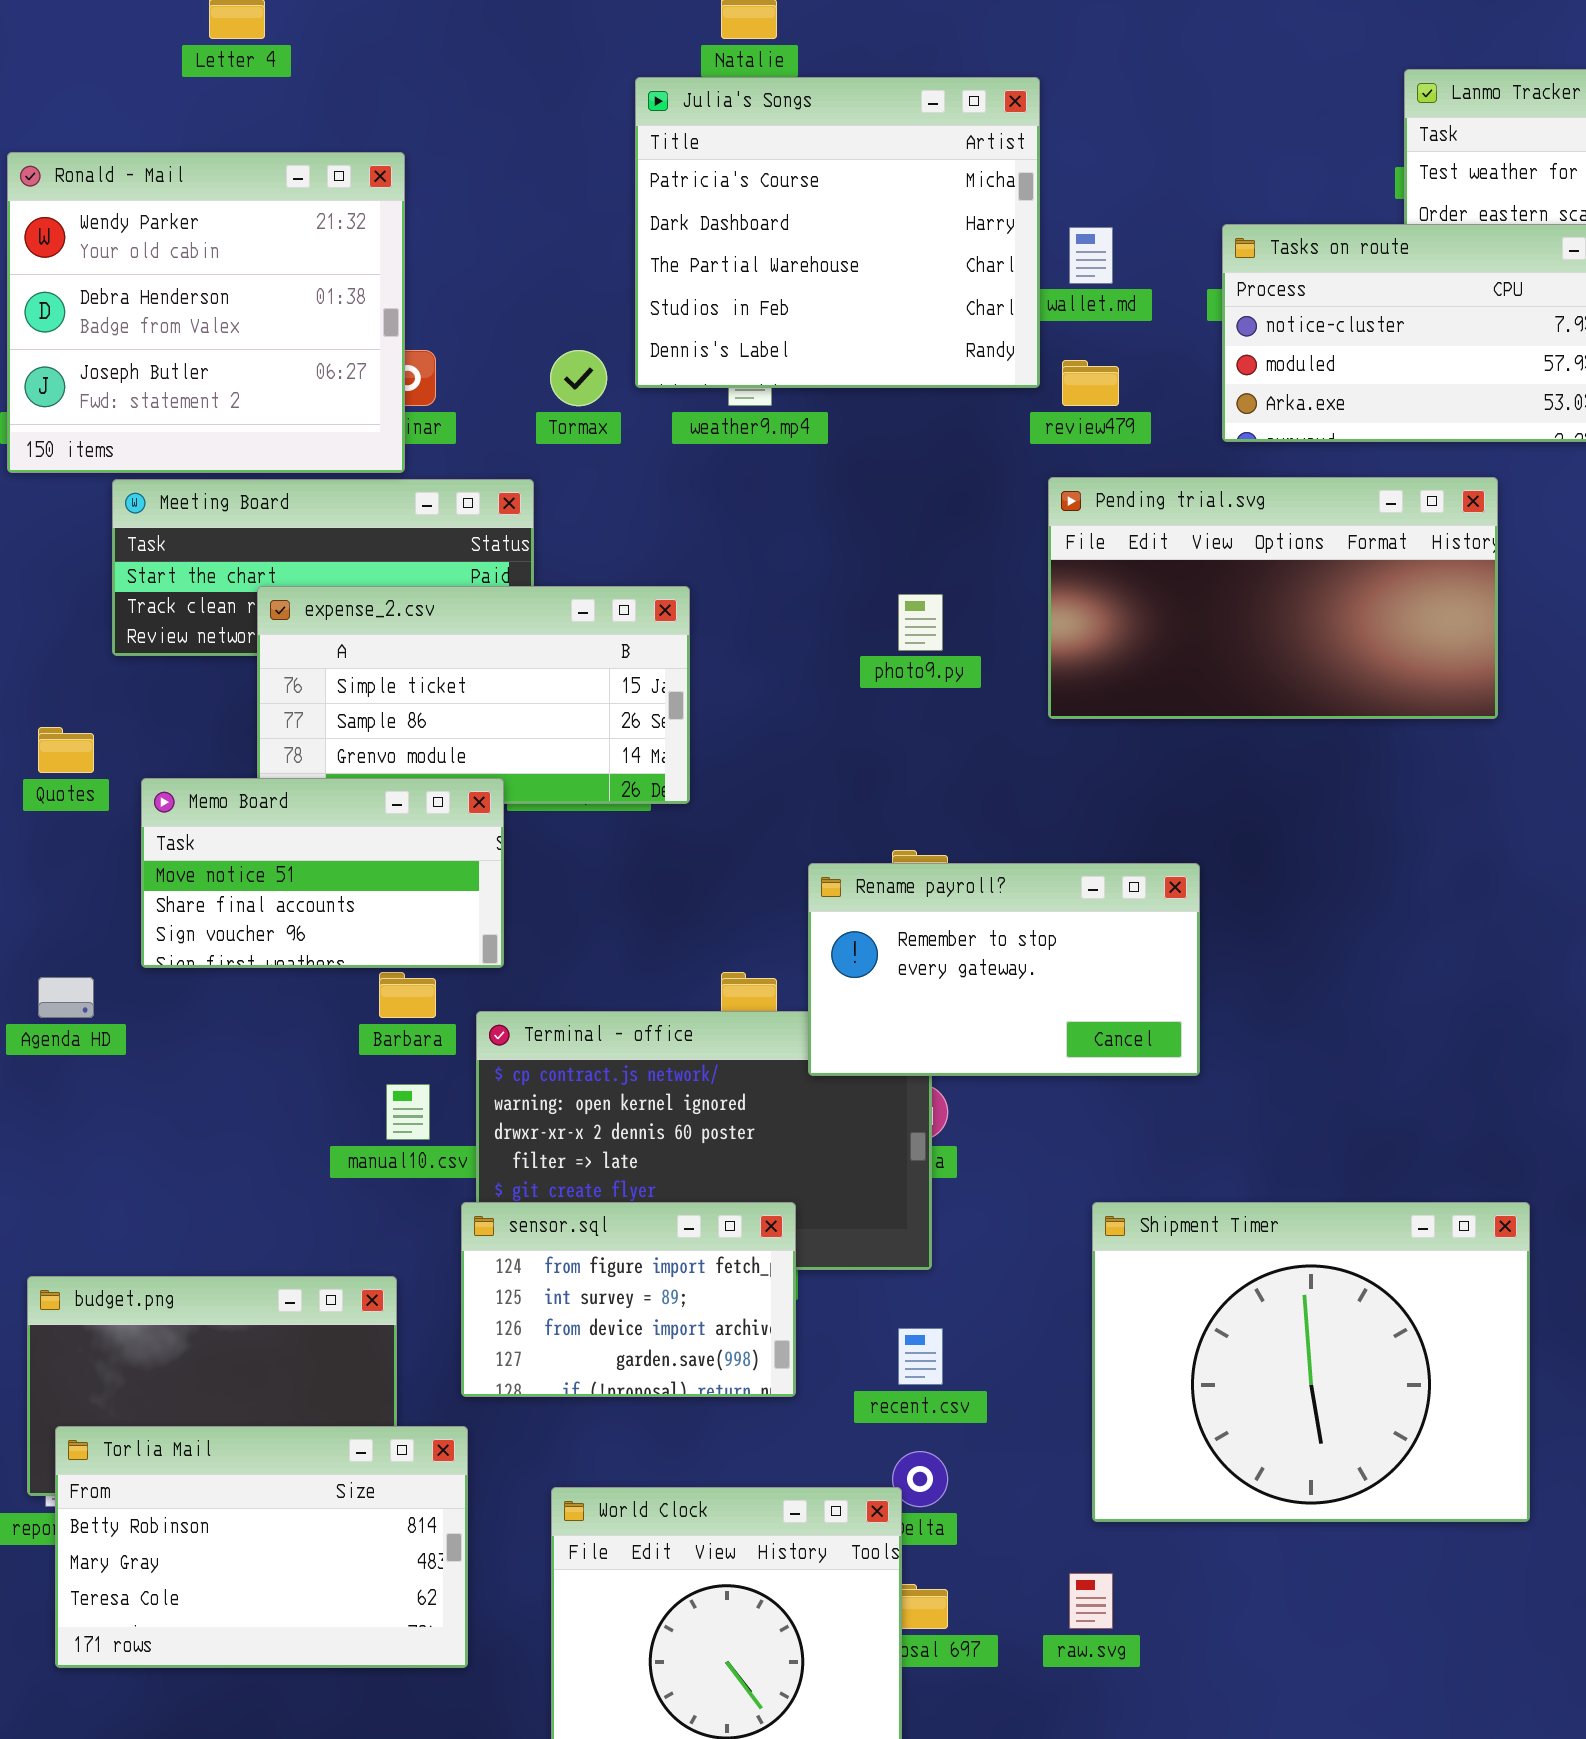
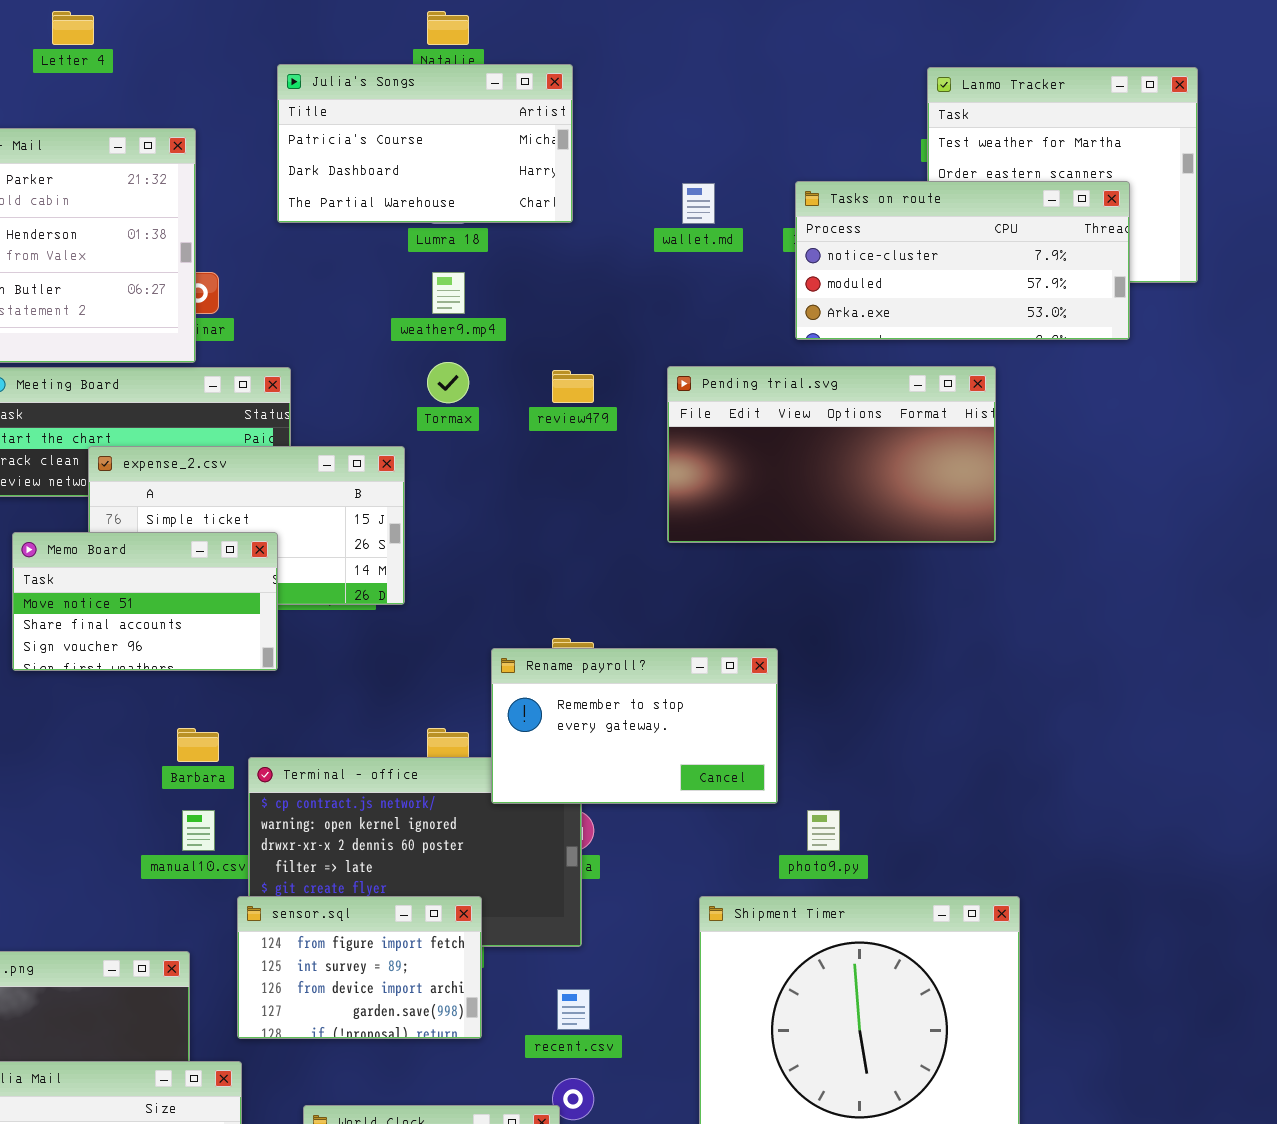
Julia's Songs: [635,77,1040,388] -> [277,64,573,223], moved, resized
Tormax: [550,350,607,406] -> [427,362,469,403], moved
review479: [1062,360,1119,406] -> [552,370,594,403], moved
photo9.py: [898,594,943,651] -> [807,810,840,851], moved
Memo Board: [141,778,504,968] -> [12,532,278,671], moved

